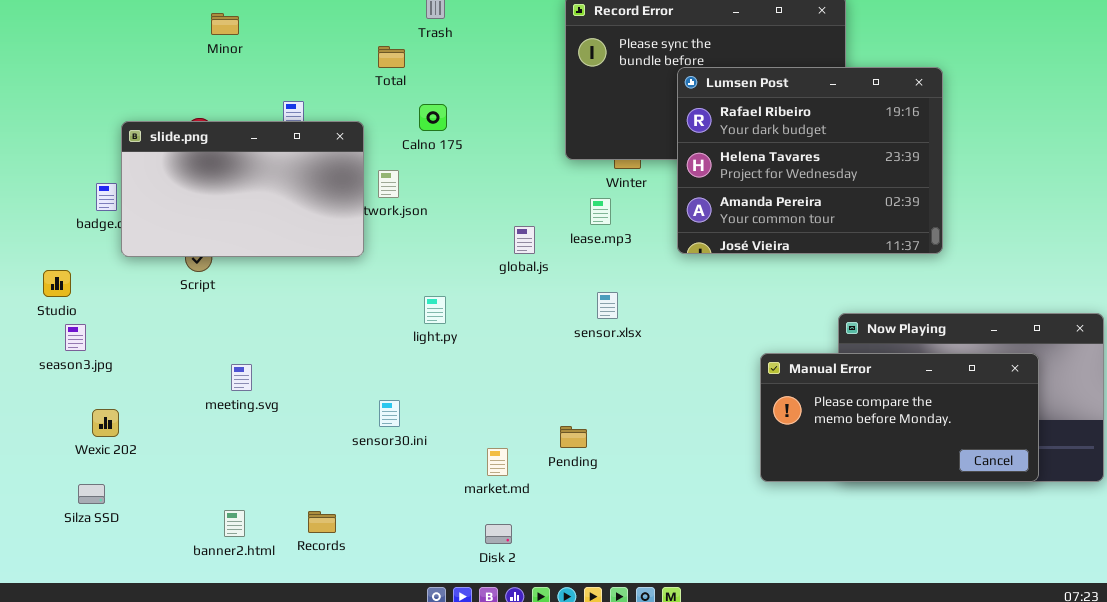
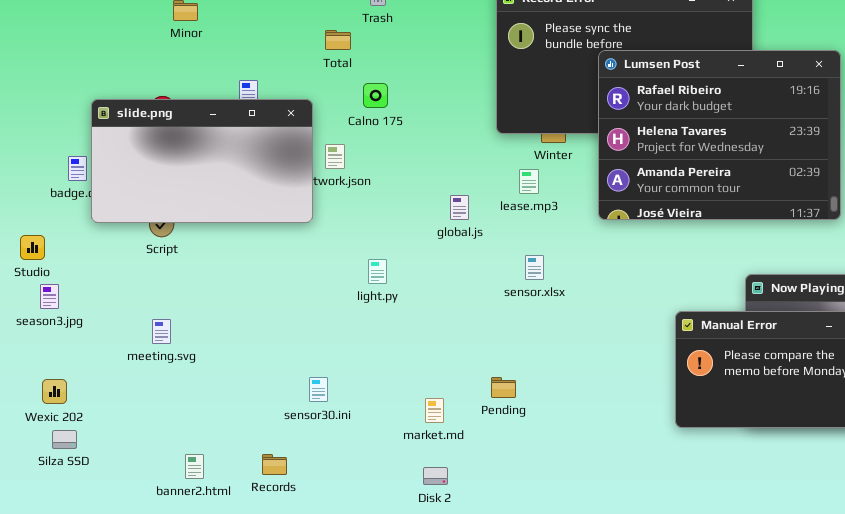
meeting.svg: [231,364,252,391] -> [152,319,171,344], moved
sensor30.ini: [379,400,400,427] -> [309,377,328,402], moved
Wexic 202: [92,409,119,437] -> [42,379,67,404], moved

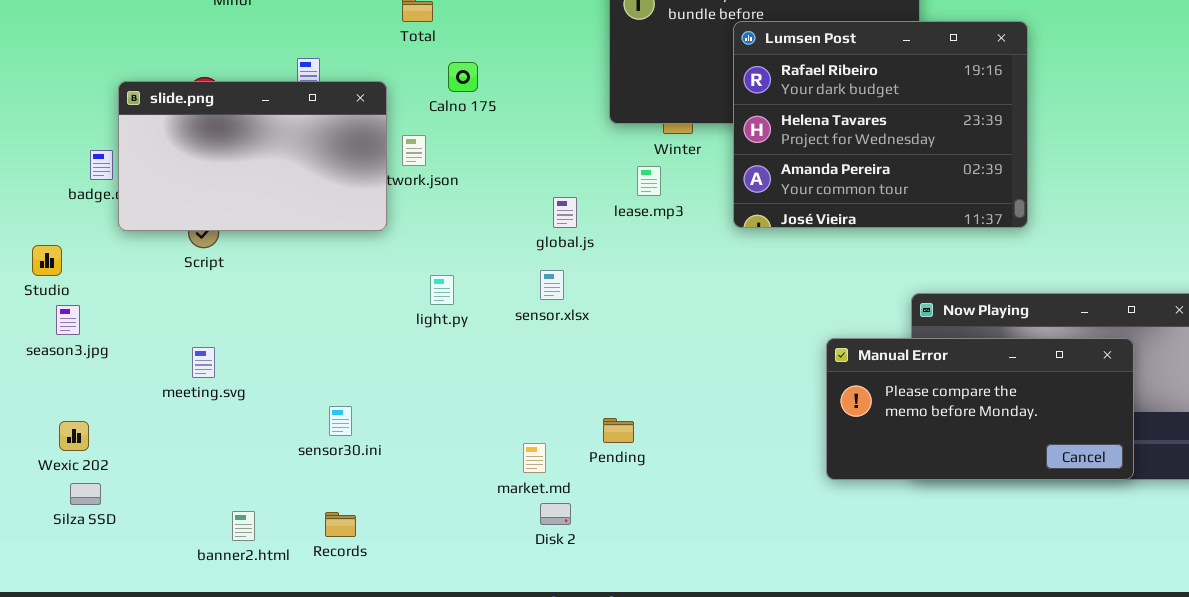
sensor.xlsx: [525,255,544,280] -> [540,270,564,300], moved
light.py: [368,259,387,284] -> [430,275,454,305], moved
sensor30.ini: [309,377,328,402] -> [329,406,352,436], moved
Disk 2: [423,467,448,485] -> [540,503,571,525], moved

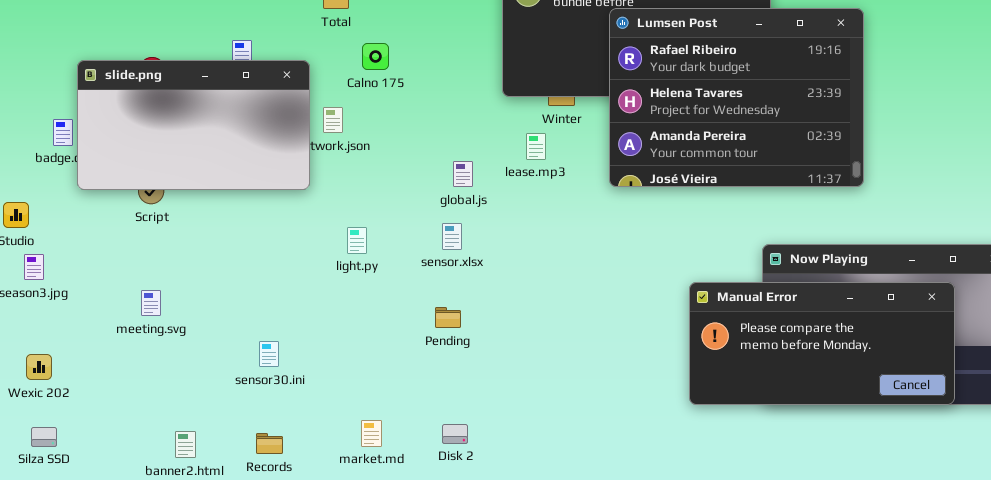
Pending: [603,418,634,443] -> [435,307,461,328], moved
market.md: [523,443,546,473] -> [361,420,382,447], moved
Silza SSD: [70,483,101,505] -> [31,427,57,447], moved

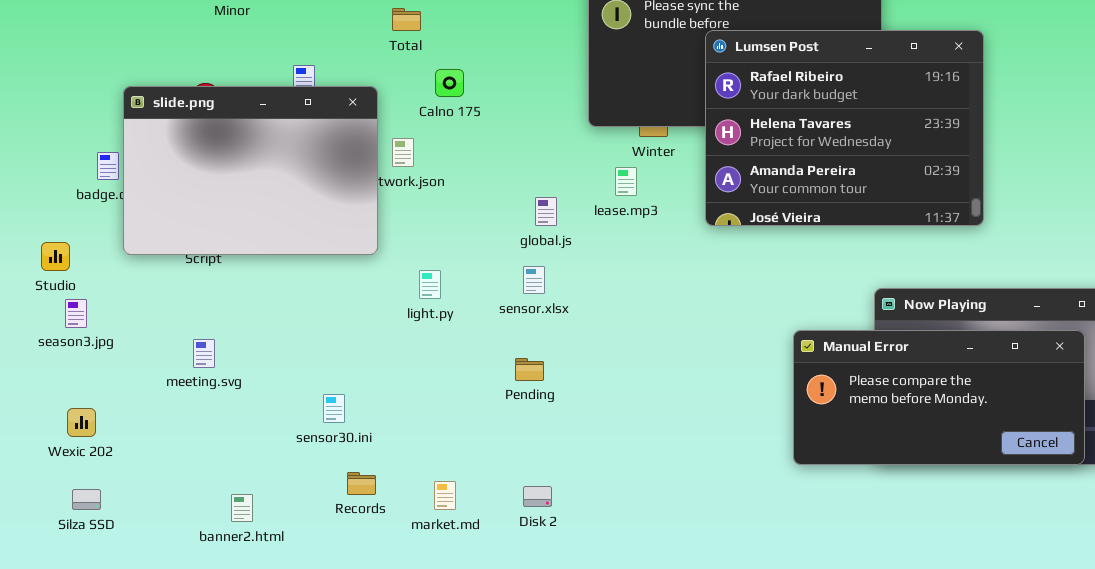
slide.png: [77,60,310,190] -> [123,86,378,255], resized
Records: [256,433,283,454] -> [347,472,376,495], moved

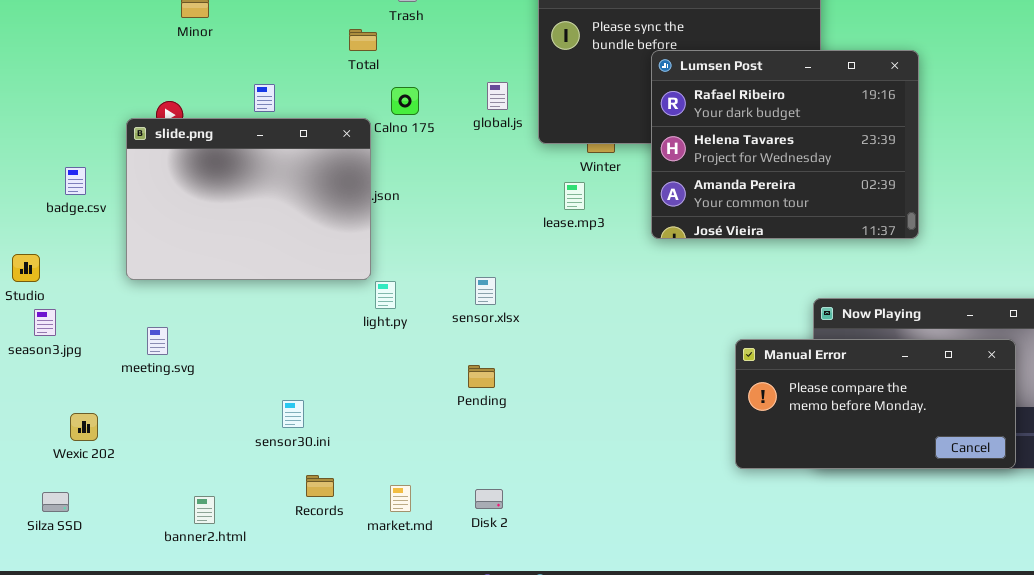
slide.png: [123,86,378,255] -> [126,118,371,280], moved
global.js: [535,197,557,226] -> [487,82,508,110], moved
meeting.svg: [193,339,215,368] -> [147,327,168,355], moved
Wexic 202: [67,408,96,437] -> [70,413,98,441], moved

